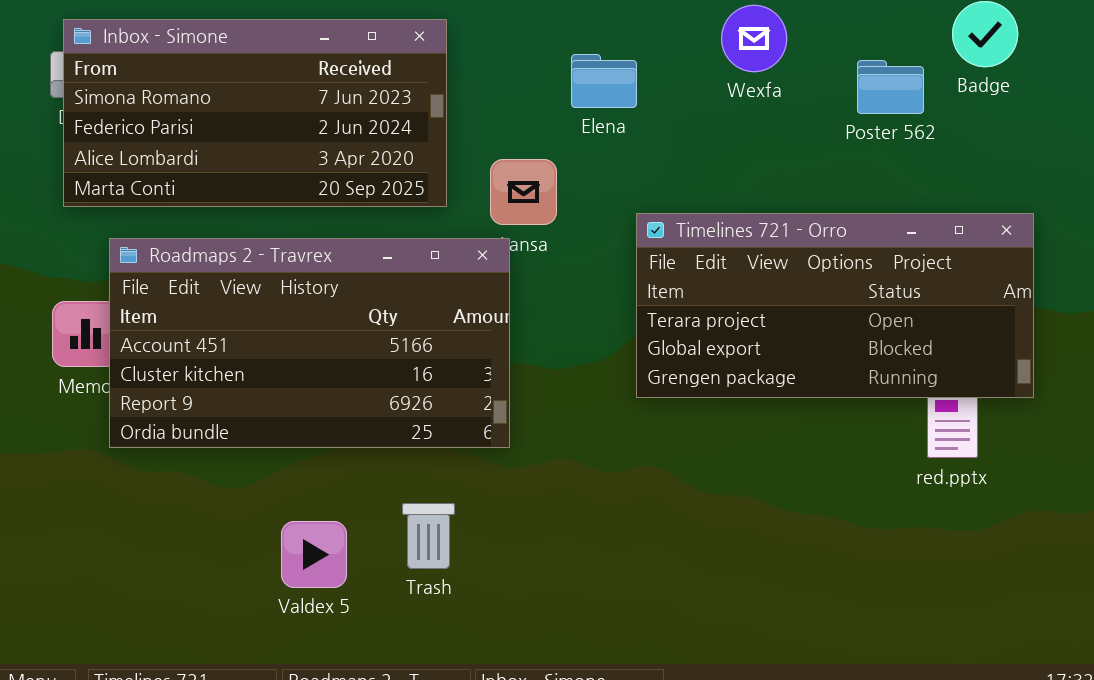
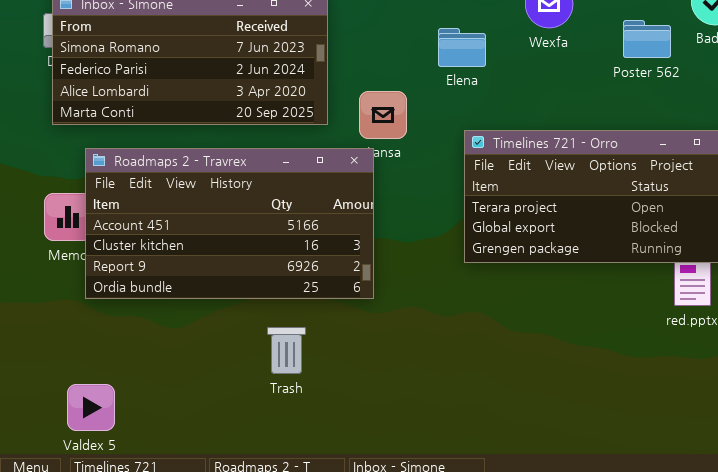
Elena: [571,54,637,108] -> [438,28,486,67], moved
Trash: [402,503,455,569] -> [267,327,306,374], moved
Valdex 5: [281,521,347,588] -> [67,384,115,431], moved

